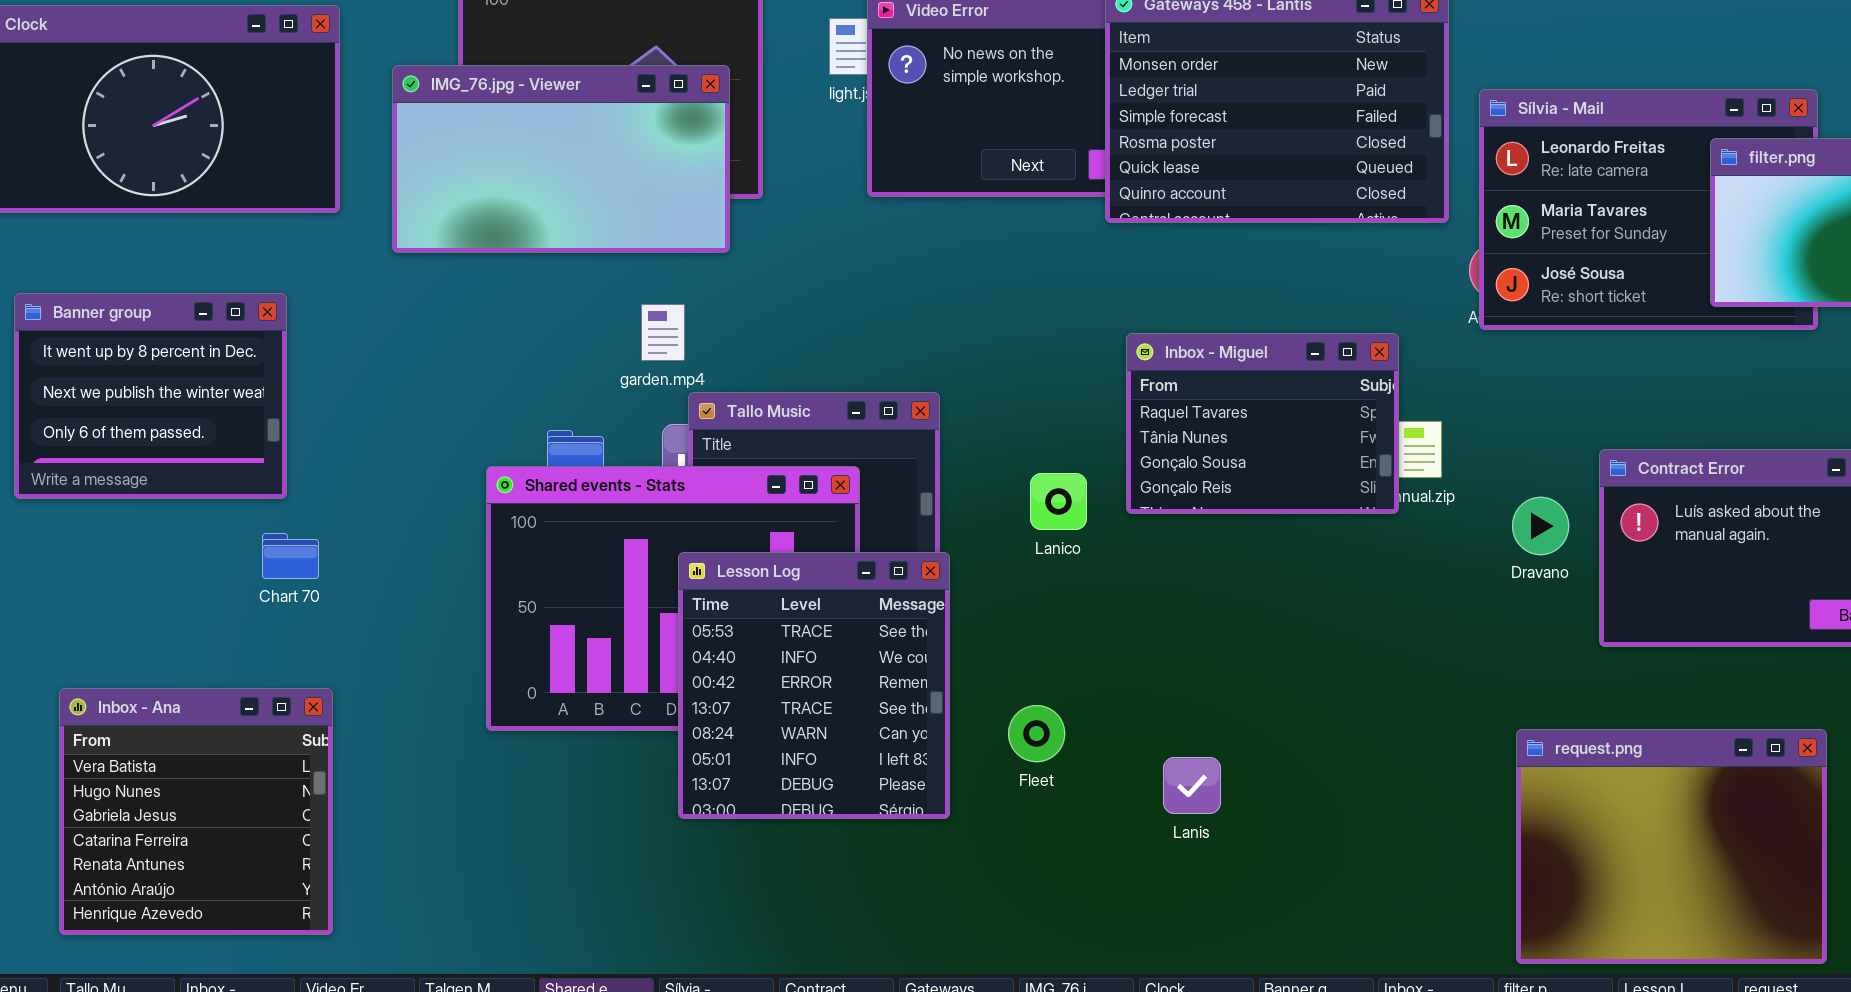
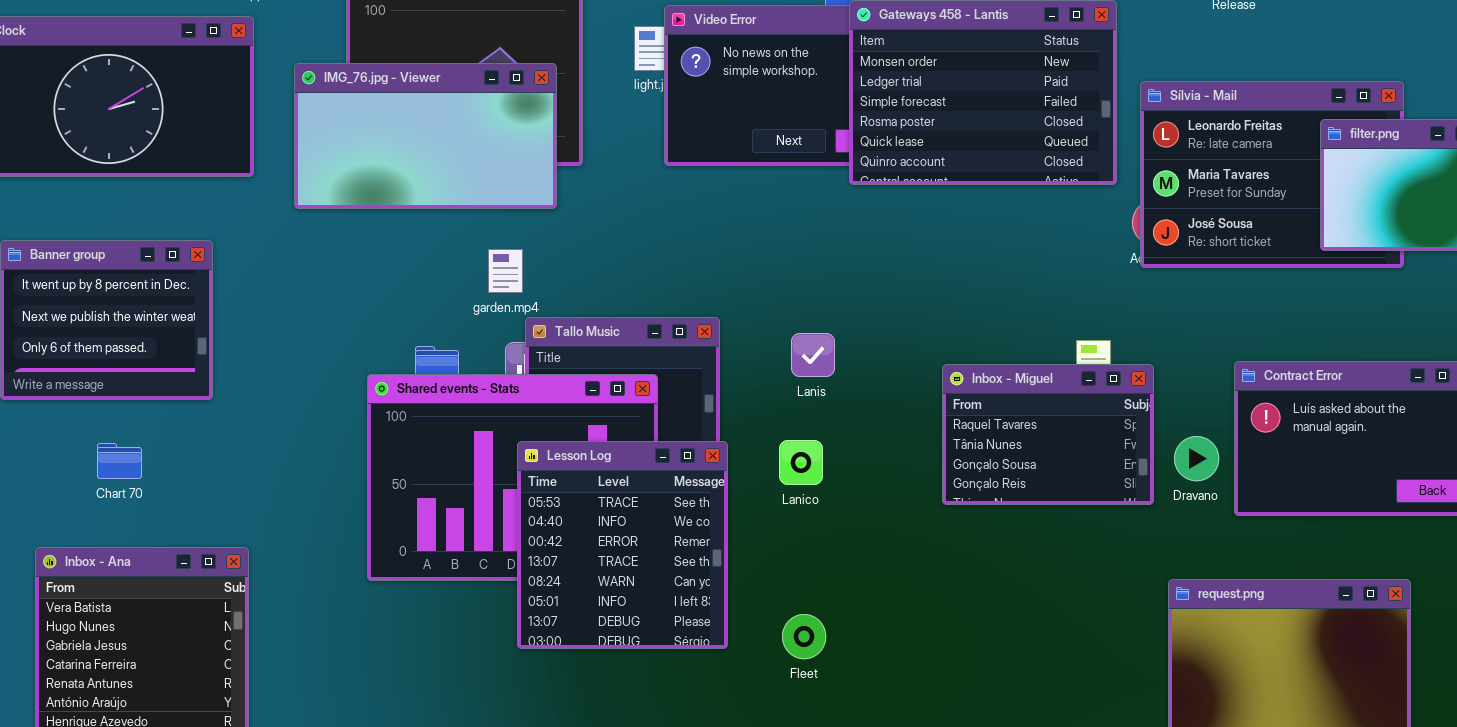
Inbox - Miguel: [1126,333,1399,514] -> [942,364,1154,505], moved
Lanico: [1030,473,1087,530] -> [779,440,823,485], moved
Dravano: [1512,497,1569,555] -> [1174,436,1219,481], moved
Chart 70: [262,533,319,579] -> [97,443,142,479], moved
Fleet: [1008,705,1065,762] -> [782,614,826,659], moved
Lanis: [1163,757,1221,814] -> [791,333,835,377], moved

